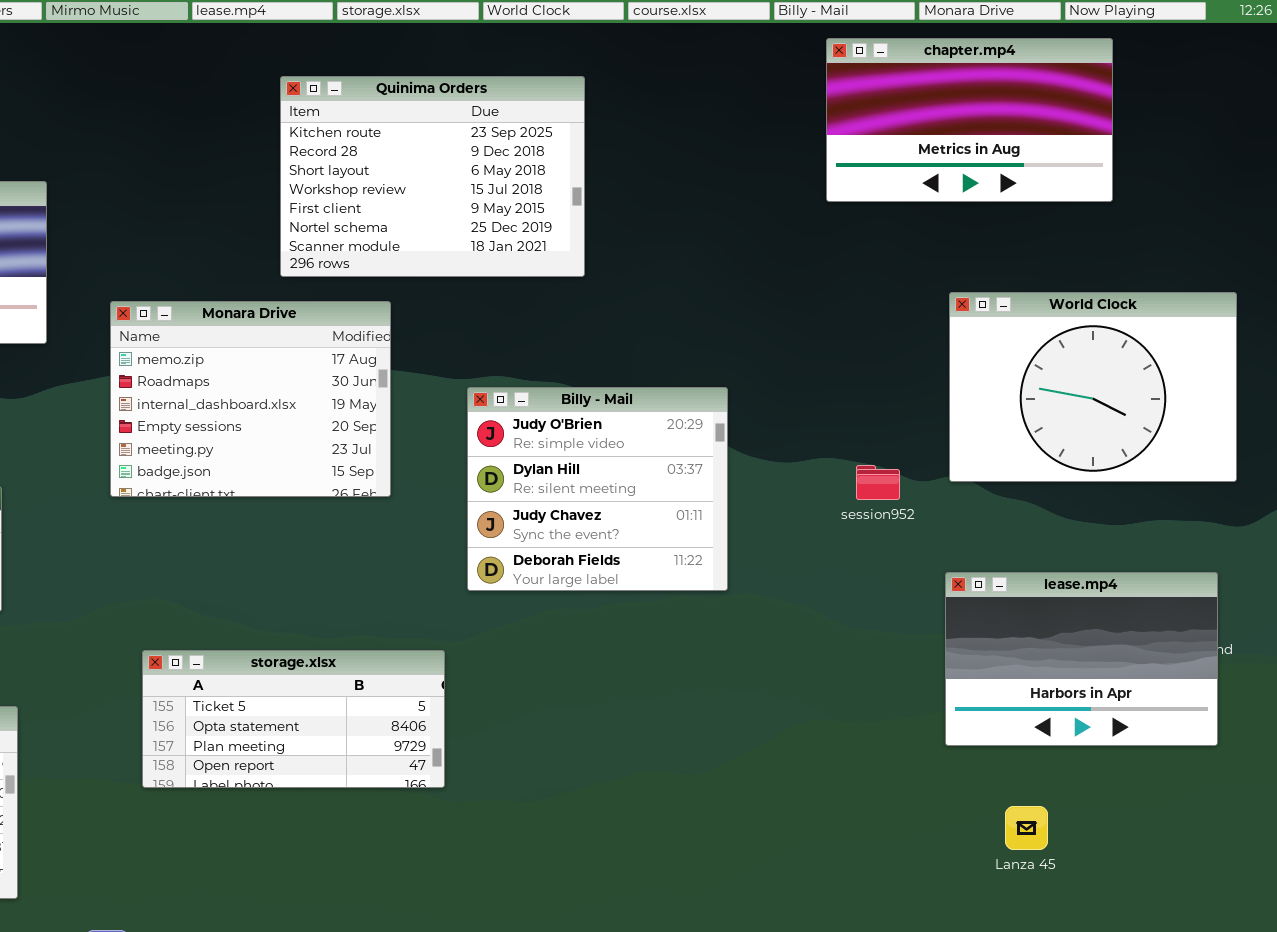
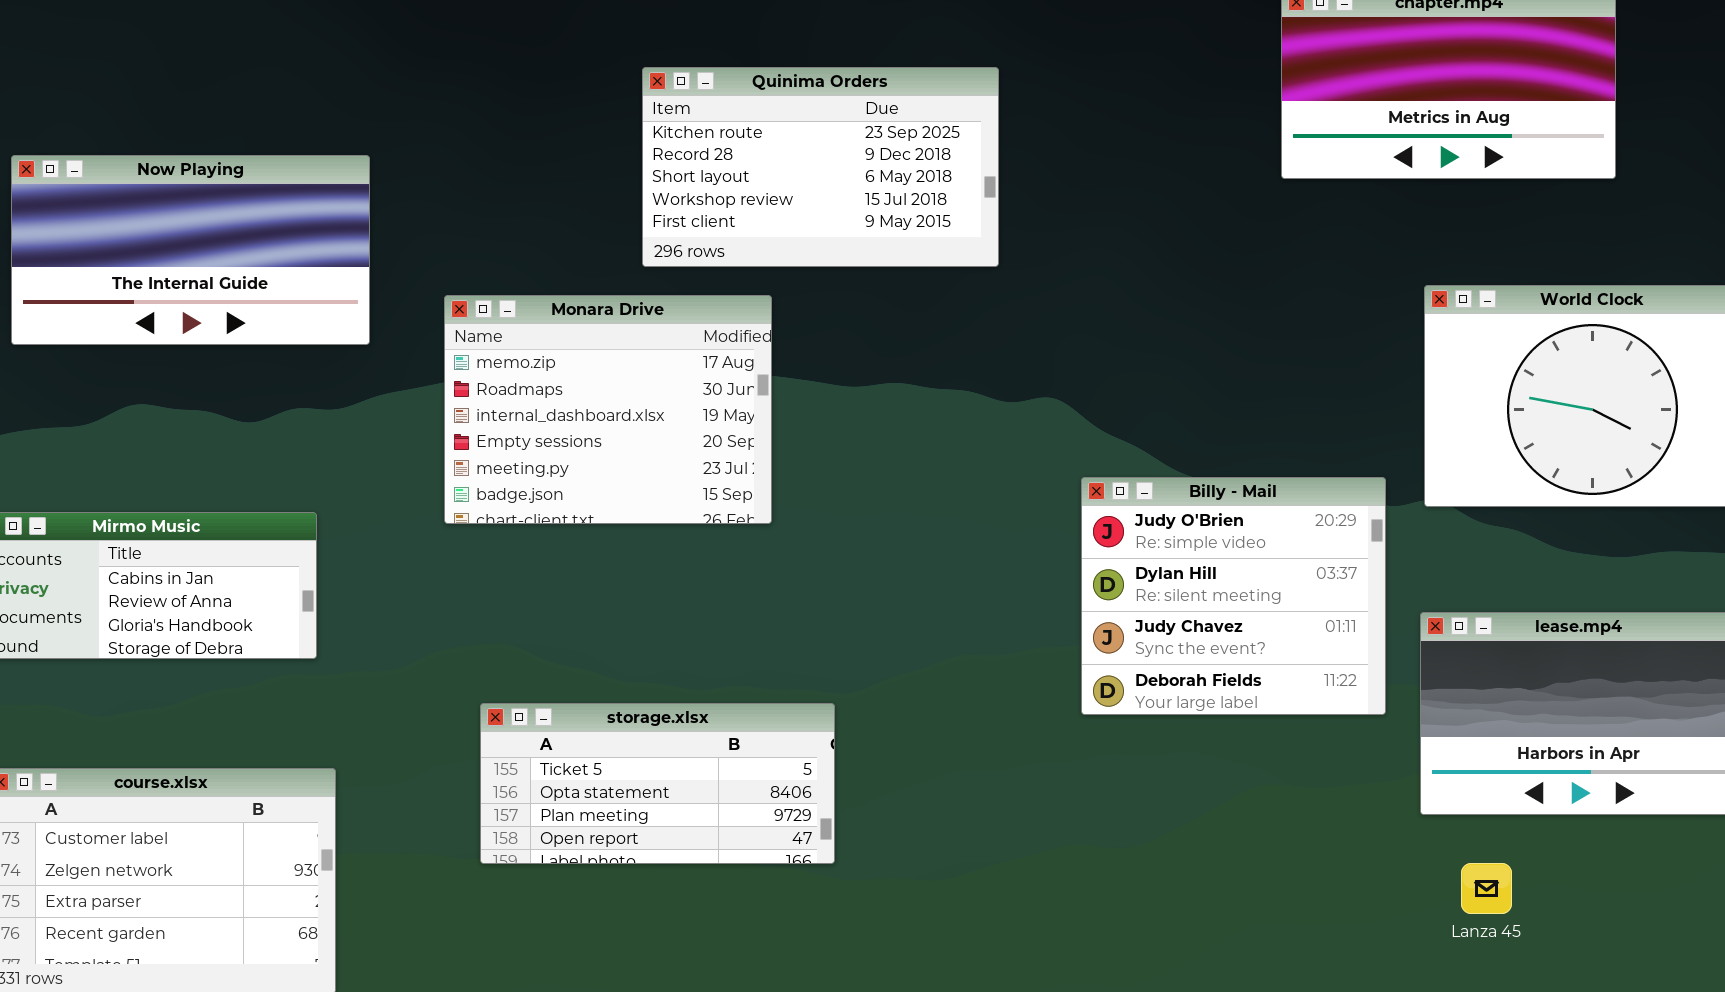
Quinima Orders: [280,76,585,277] -> [642,67,999,267], resized
Billy - Mail: [467,387,728,591] -> [1081,477,1386,715], moved
Lanza 45: [1005,806,1048,850] -> [1461,863,1512,914], moved

